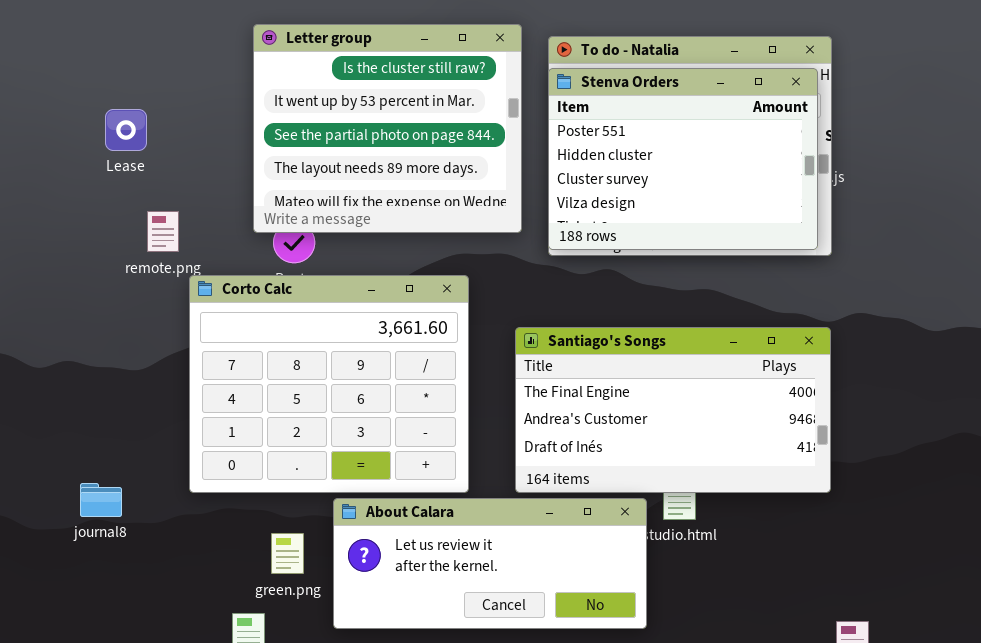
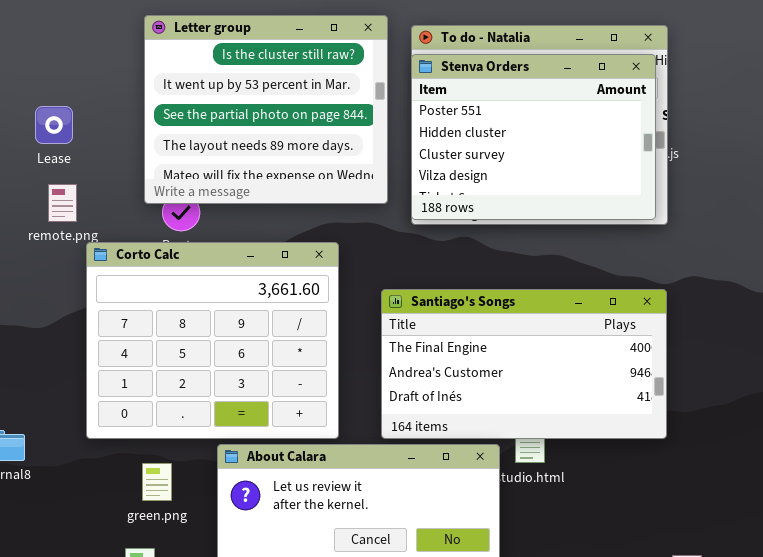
Lease: [105,109,147,151] -> [35,106,73,144], moved
green.png: [271,533,304,574] -> [142,463,172,501], moved

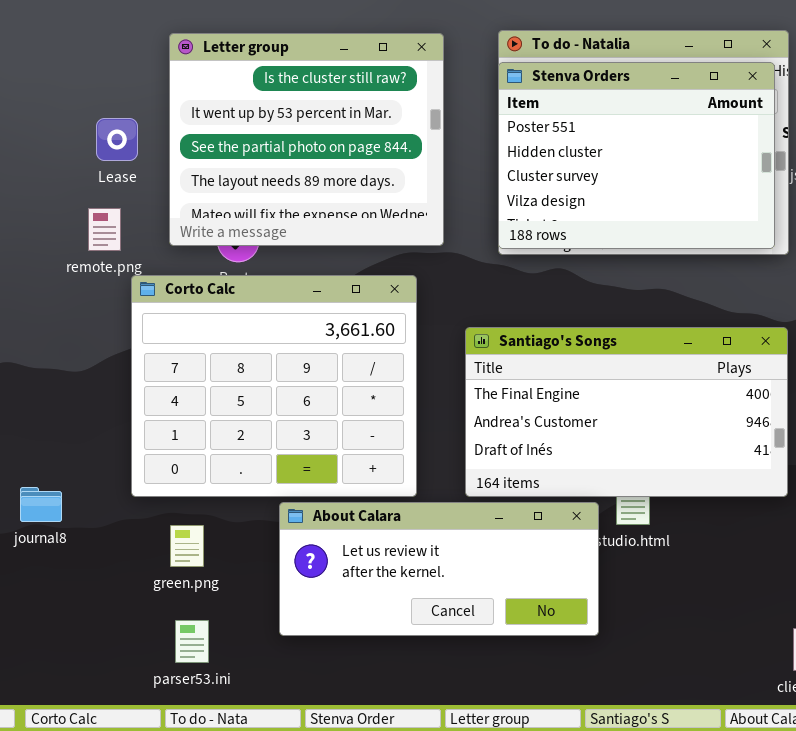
Letter group: [144,15,388,204] -> [169,33,444,246], moved
Lease: [35,106,73,144] -> [96,118,138,161], moved
green.png: [142,463,172,501] -> [170,525,204,567], moved

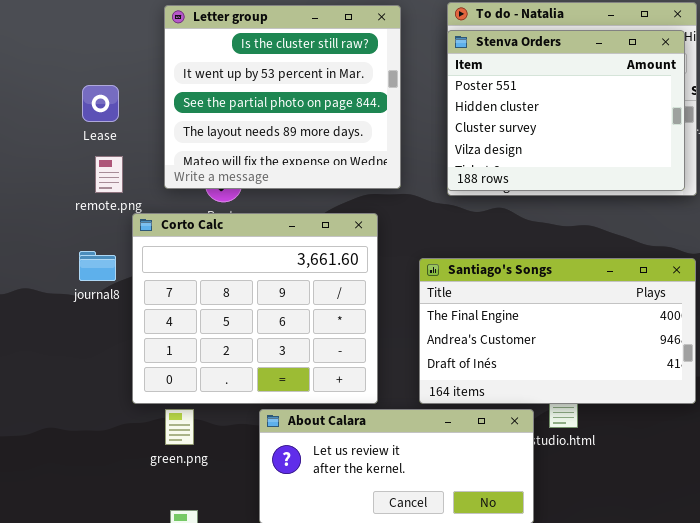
Lease: [96,118,138,161] -> [82,85,119,122], moved
journal8: [20,487,62,522] -> [79,251,116,281], moved
green.png: [170,525,204,567] -> [165,409,194,445], moved

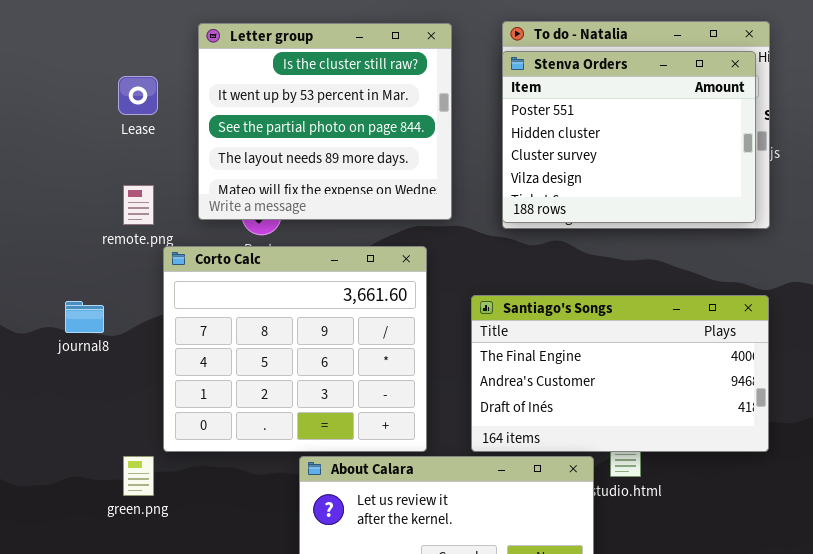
Lease: [82,85,119,122] -> [118,76,158,115], moved
journal8: [79,251,116,281] -> [65,301,104,333], moved
green.png: [165,409,194,445] -> [123,456,154,496], moved

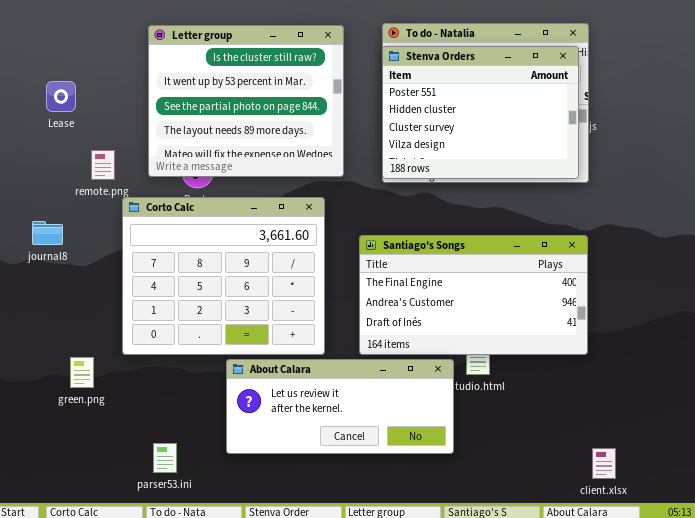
Lease: [118,76,158,115] -> [46,81,76,112], moved
journal8: [65,301,104,333] -> [32,221,63,245], moved
green.png: [123,456,154,496] -> [70,357,94,388], moved

